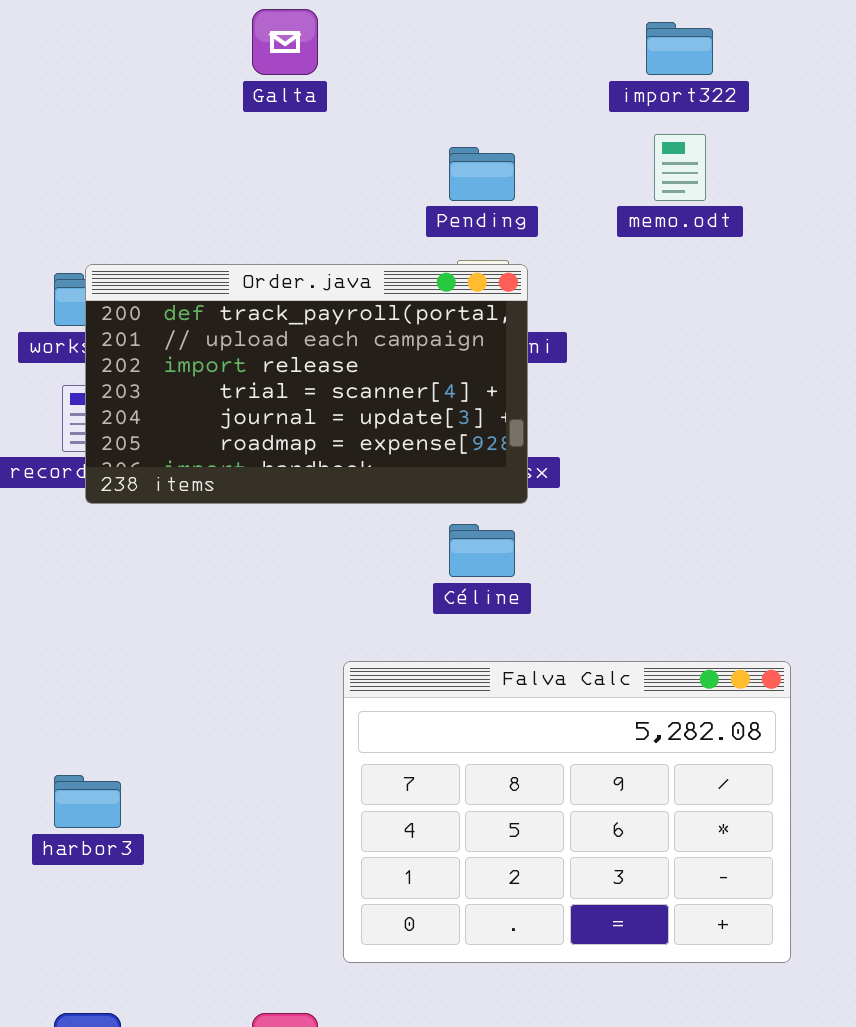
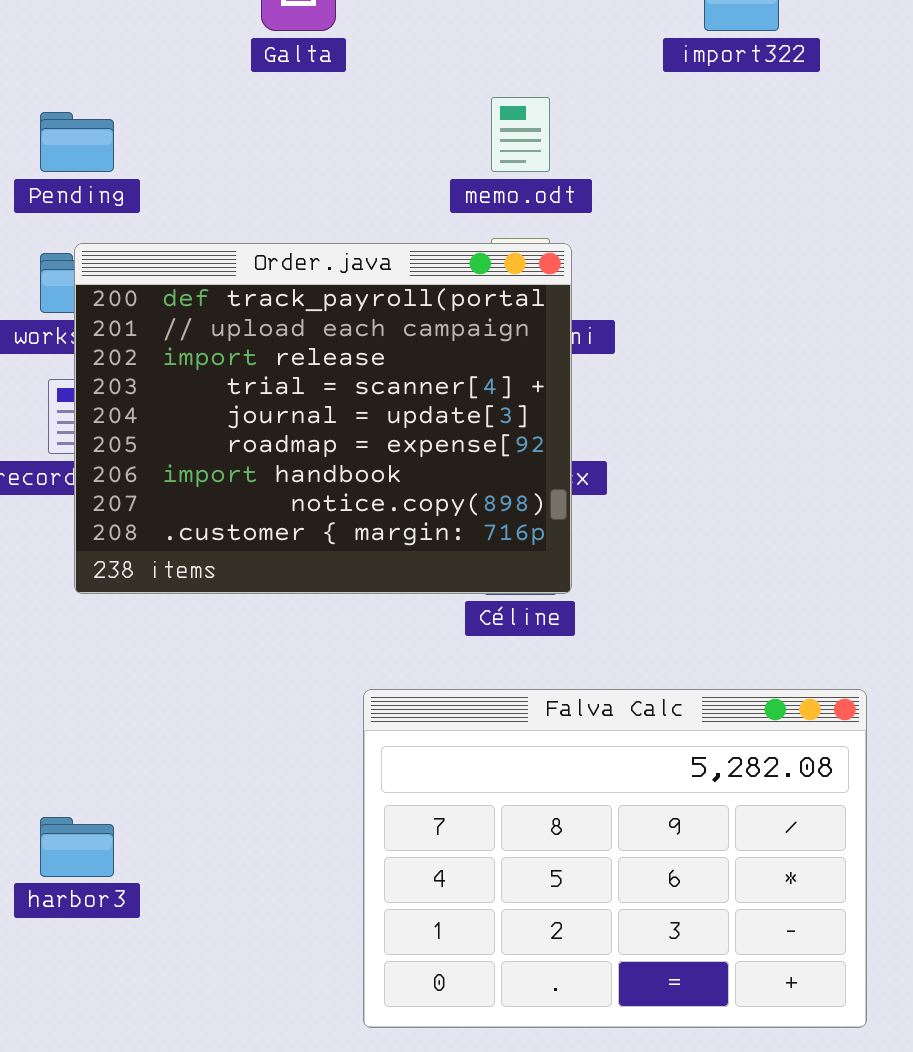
memo.odt: [654,134,706,201] -> [491,97,550,172], moved
Pending: [449,147,515,201] -> [40,112,114,172], moved
Order.java: [85,264,528,504] -> [74,243,572,594], resized

